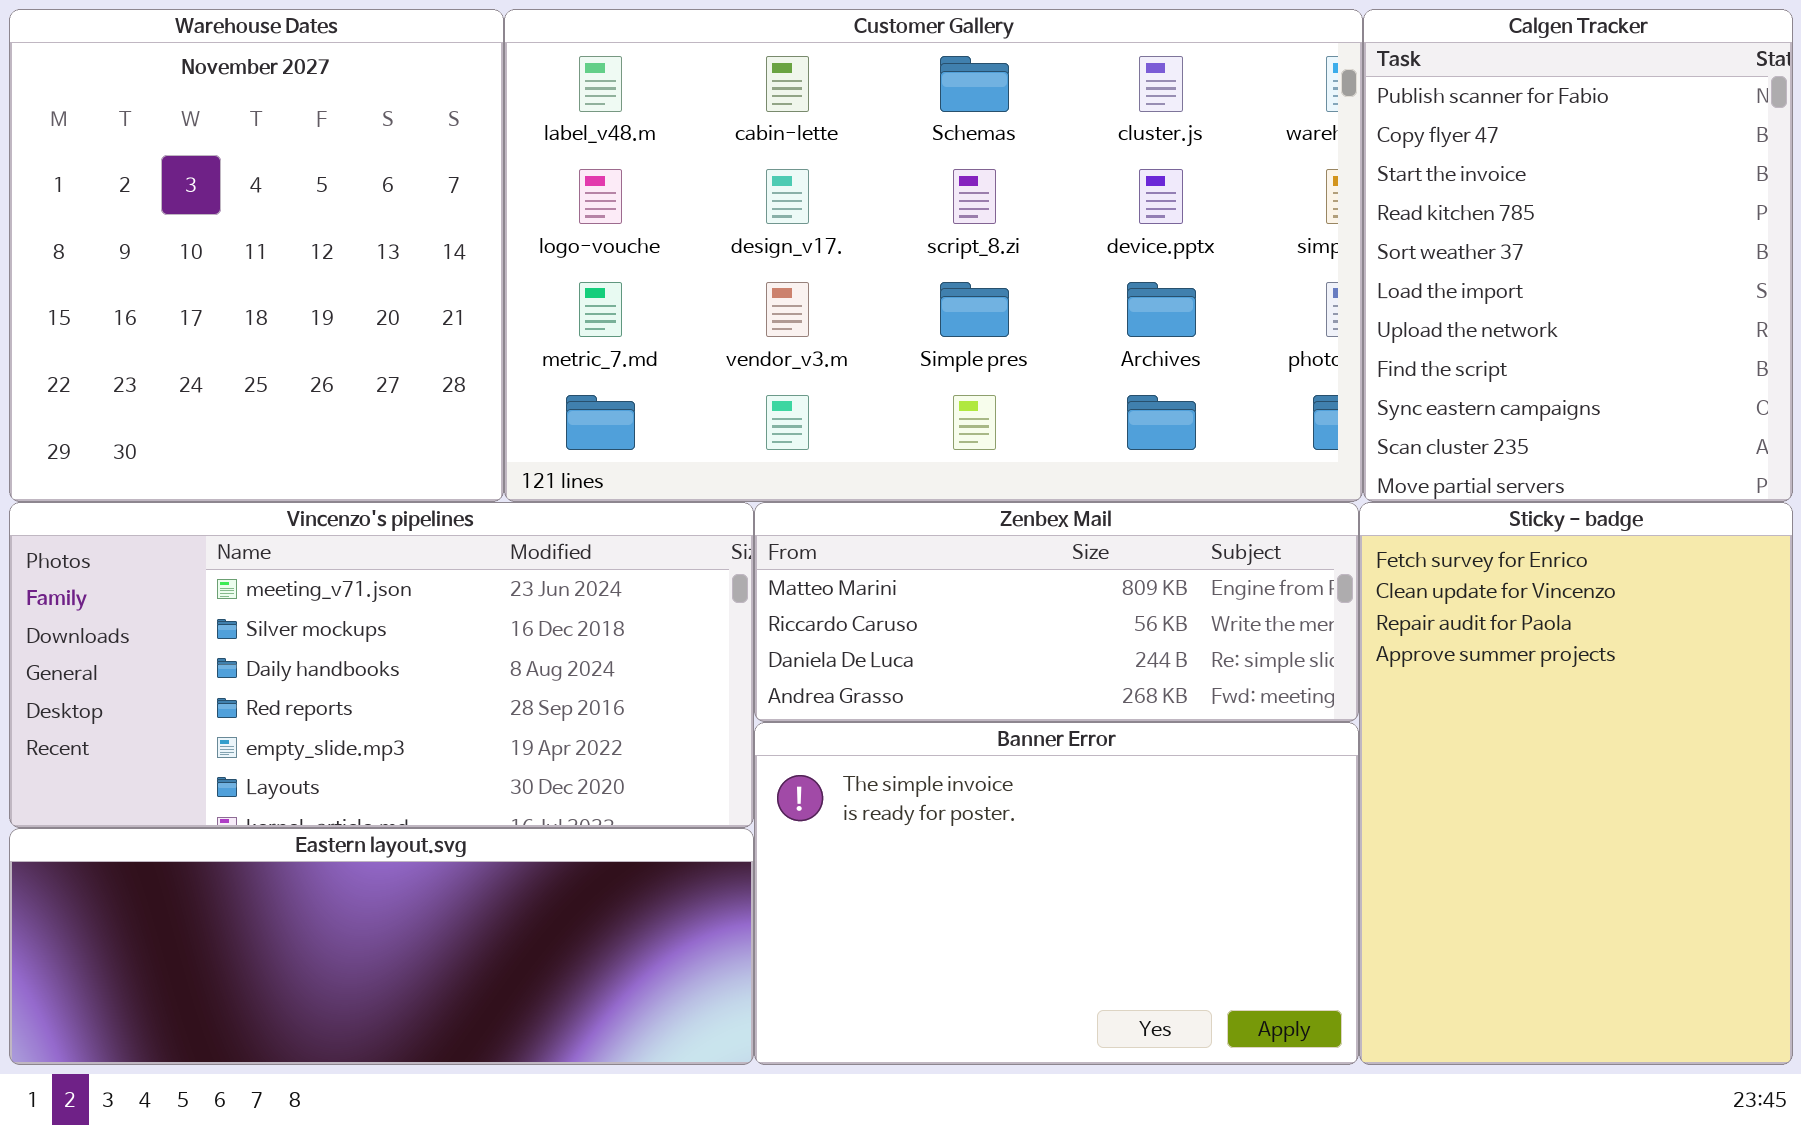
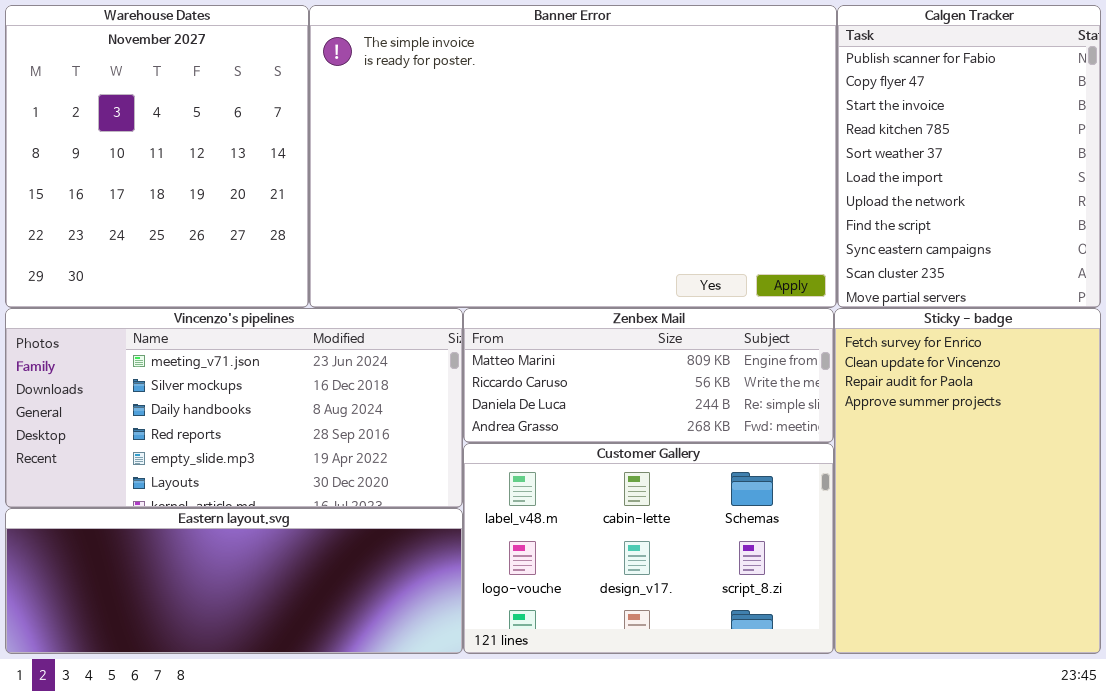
Customer Gallery: [504,9,1363,502] -> [463,443,834,654], moved, resized
Banner Error: [754,722,1359,1065] -> [309,5,837,308], moved, resized

